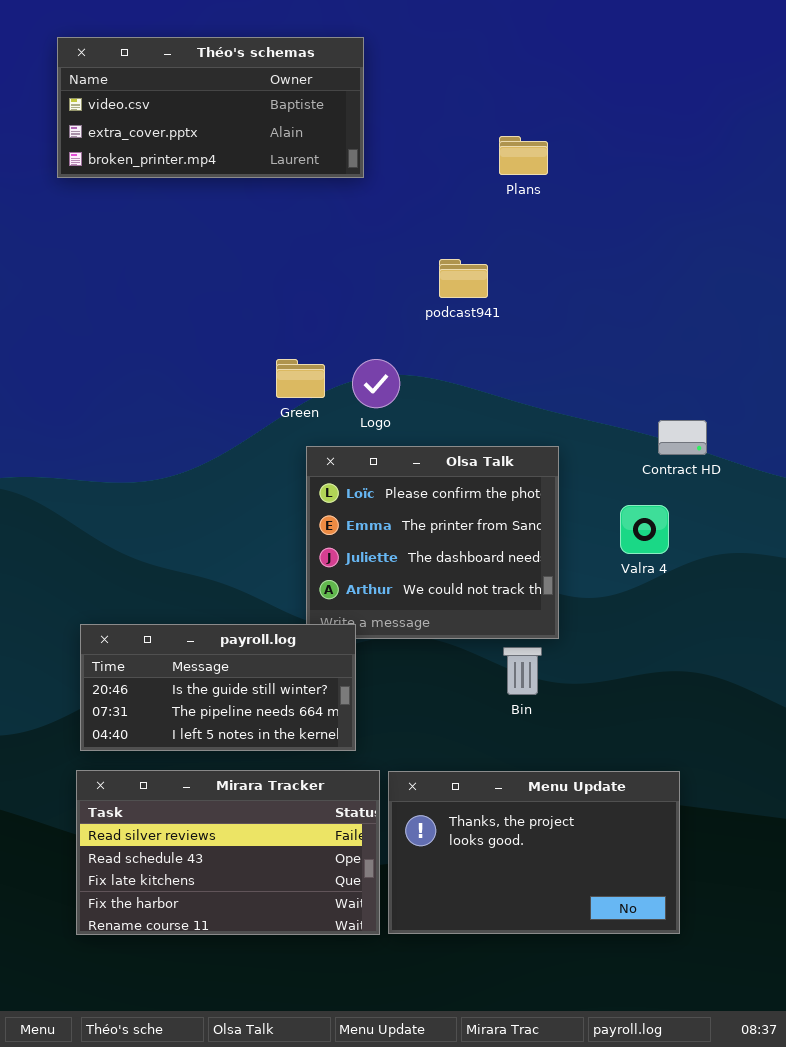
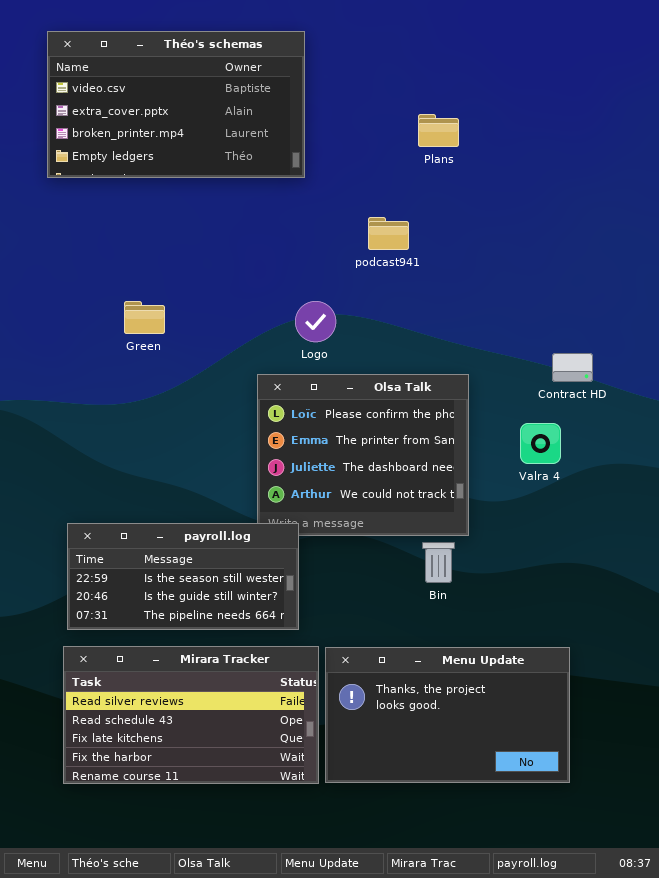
Théo's schemas: [57,37,364,178] -> [47,31,305,178], resized
Green: [276,359,325,398] -> [124,301,165,334], moved
payroll.log: [80,624,356,751] -> [67,523,299,630], scrolled up 1 row

